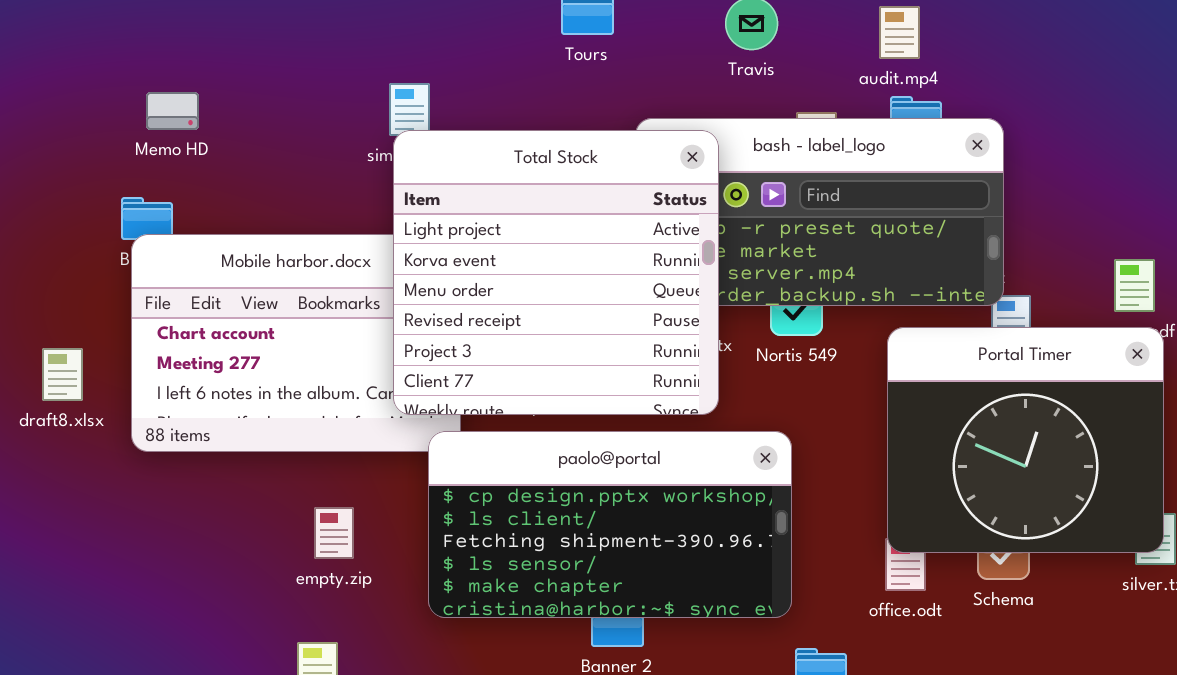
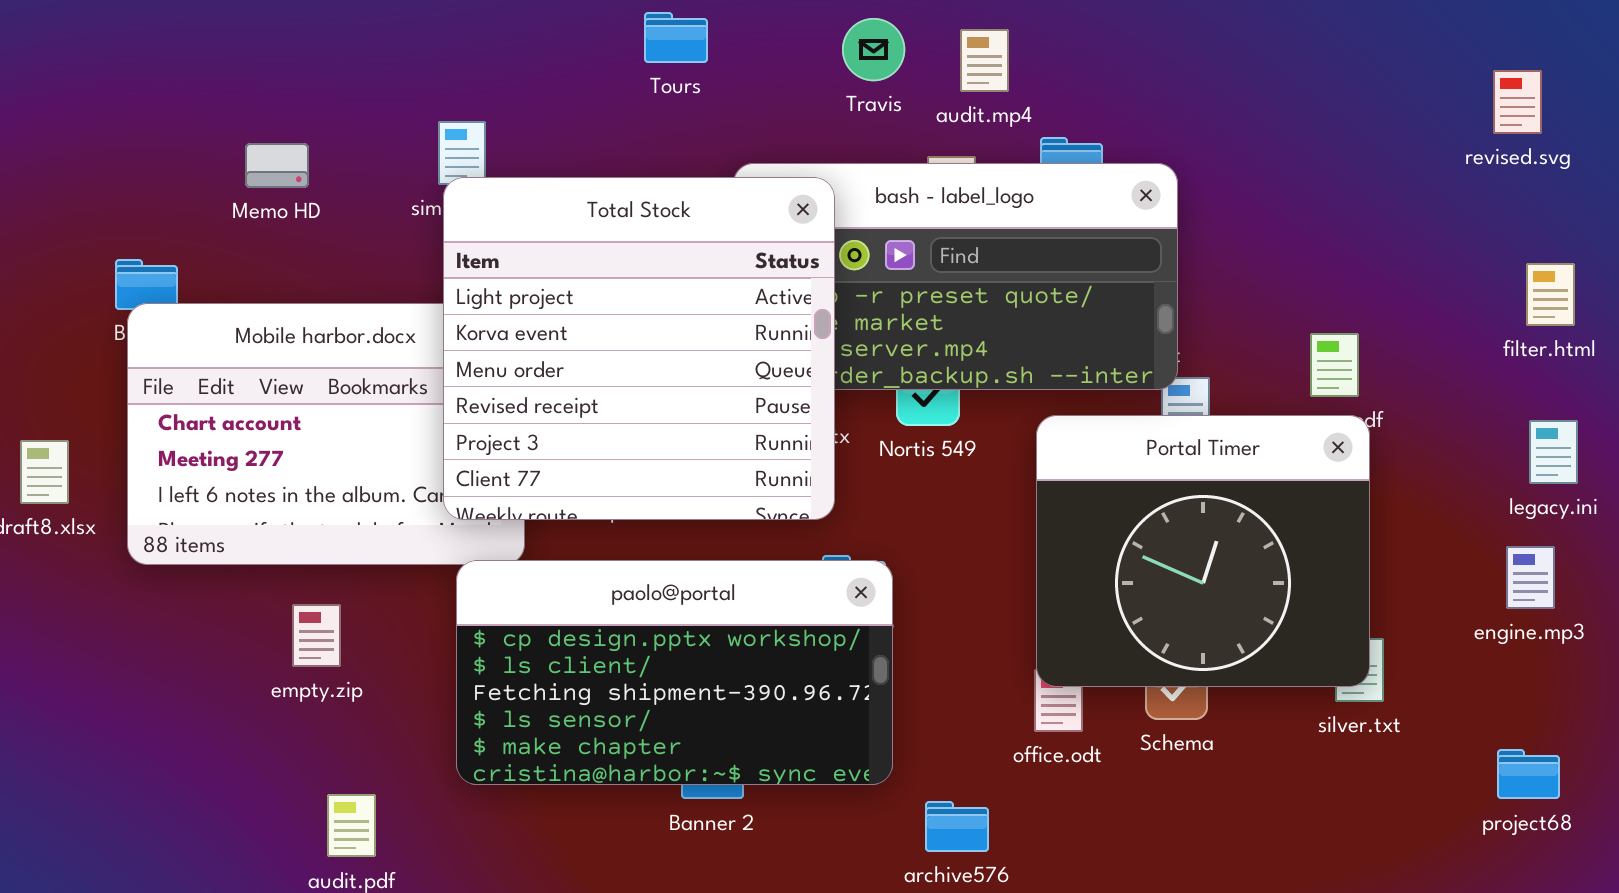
audit.mp4: [879,6,920,59] -> [960,29,1009,92], moved
Memo HD: [146,92,199,130] -> [245,143,309,188], moved
paolo@portal: [428,431,792,618] -> [456,560,893,785], moved
empty.zip: [314,507,354,559] -> [292,604,341,667], moved

